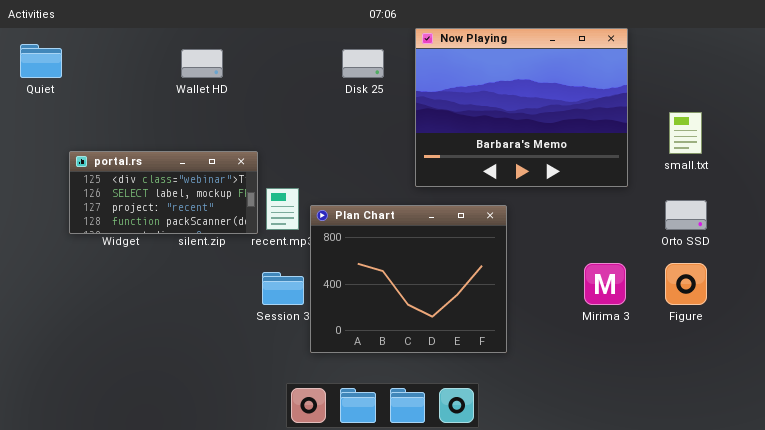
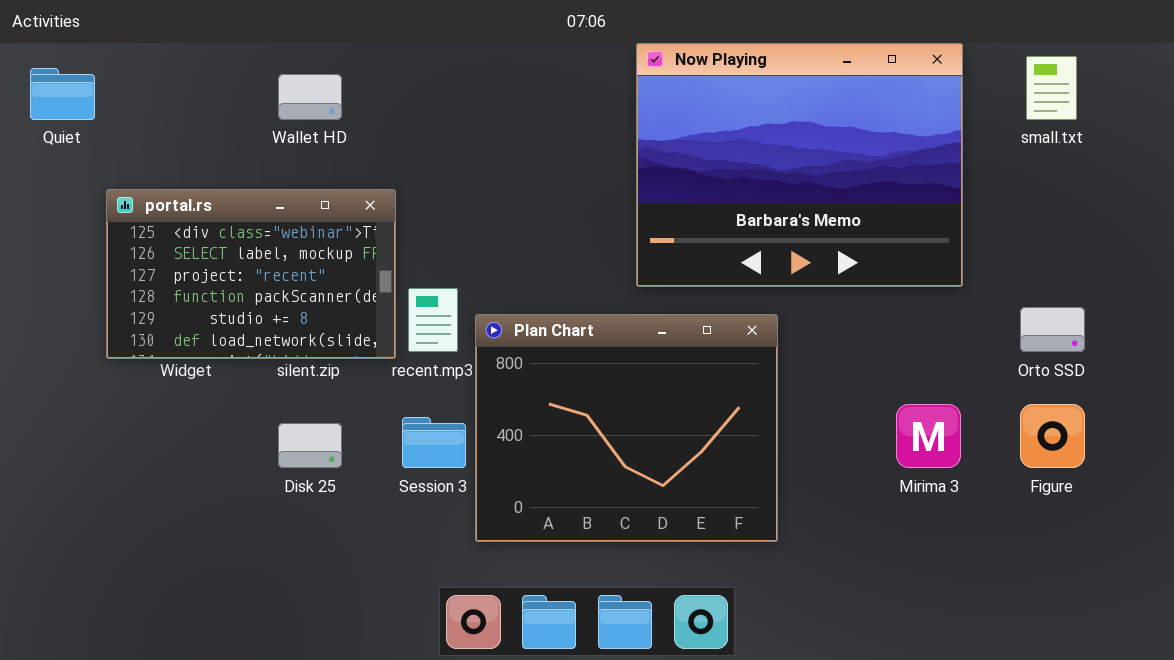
Disk 25: [342,49,384,78] -> [278,423,342,468], moved
small.txt: [669,112,702,154] -> [1026,56,1077,120], moved
portal.rs: [69,151,258,234] -> [106,189,396,359], resized

